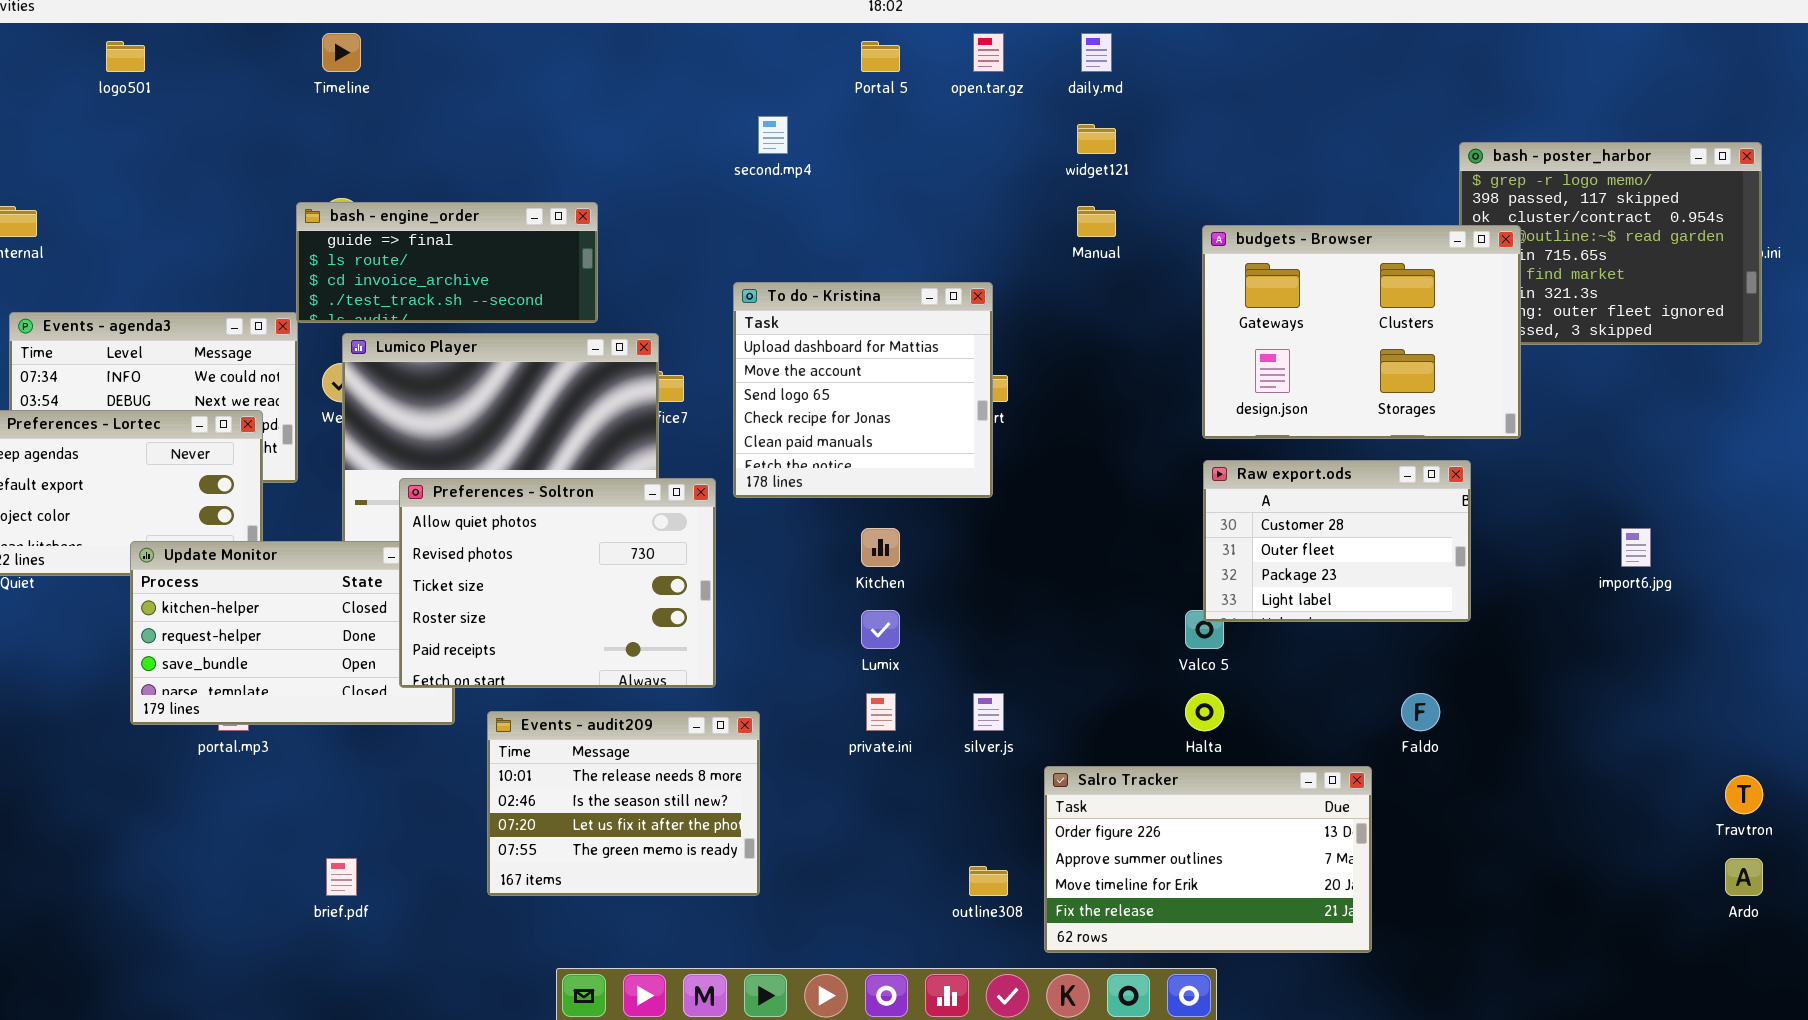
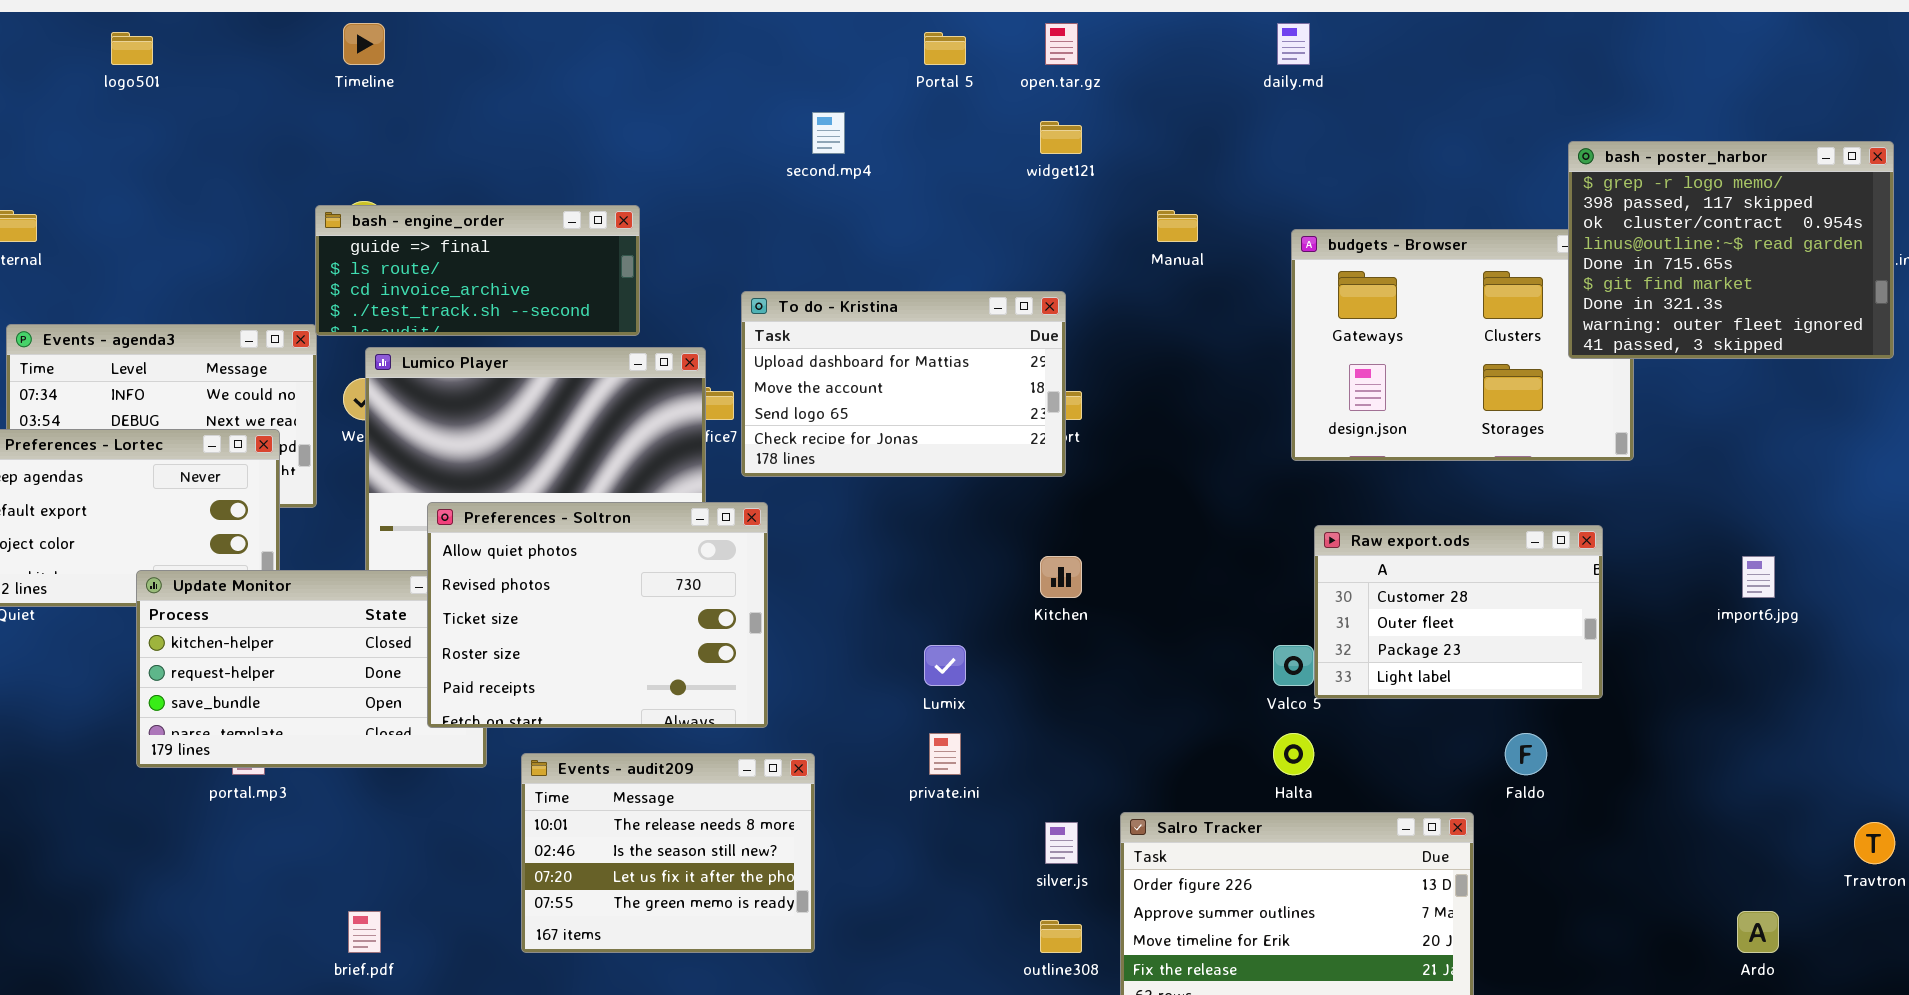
daily.md: [1081,33,1112,72] -> [1277,23,1310,65], moved
widget121: [1077,124,1116,154] -> [1040,121,1082,154], moved
bash - poster_harbor: [1459,142,1762,345] -> [1568,141,1894,359], raised
To do - Kristina: [733,282,993,498] -> [741,291,1066,477], resized
Raw export.ods: [1203,460,1471,622] -> [1314,525,1603,699], moved
Kitchen: [861,528,900,567] -> [1040,556,1082,598], moved
silver.js: [973,693,1004,731] -> [1045,822,1078,864], moved
Ardo: [1725,858,1763,896] -> [1737,911,1779,953], moved

